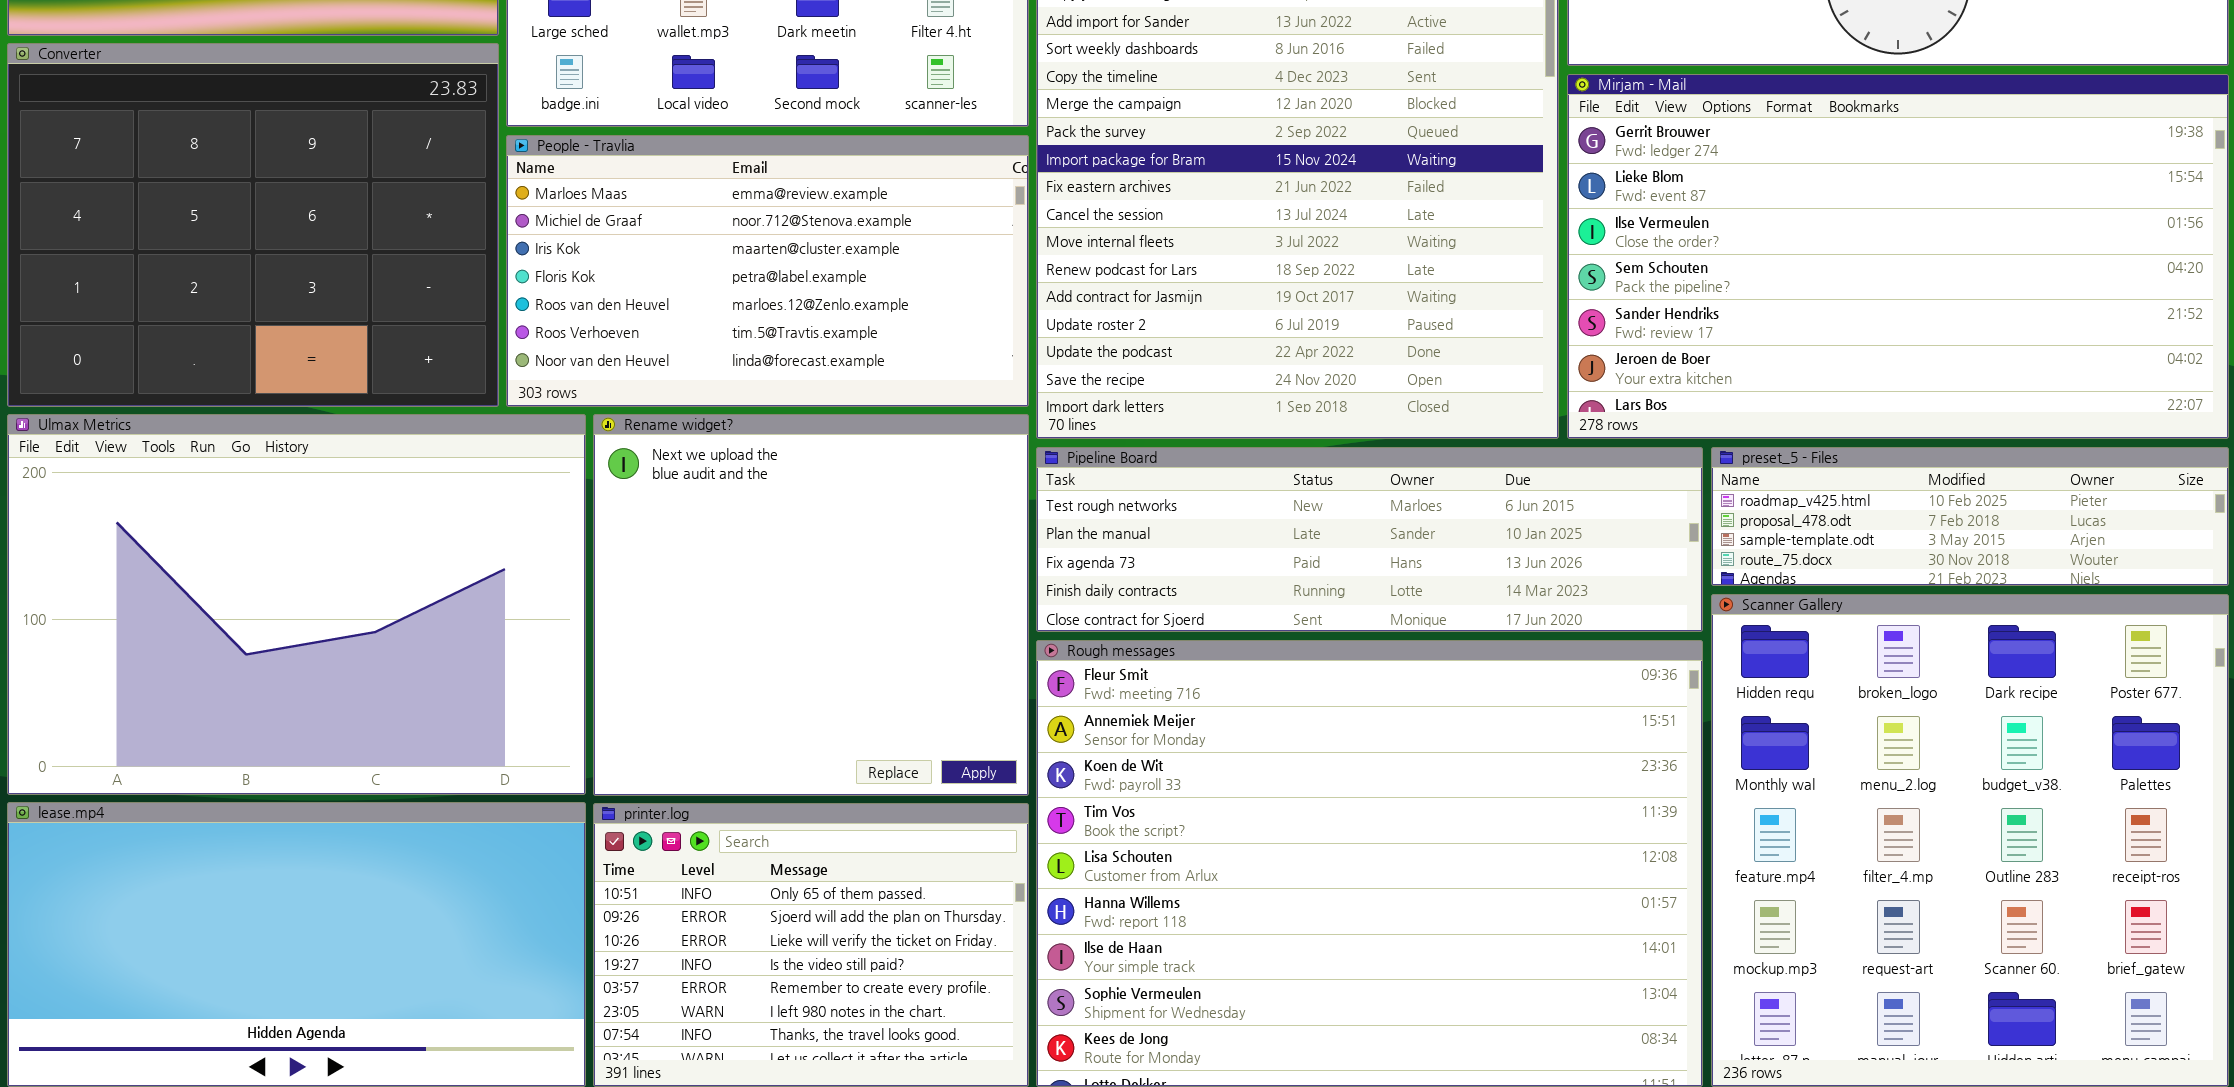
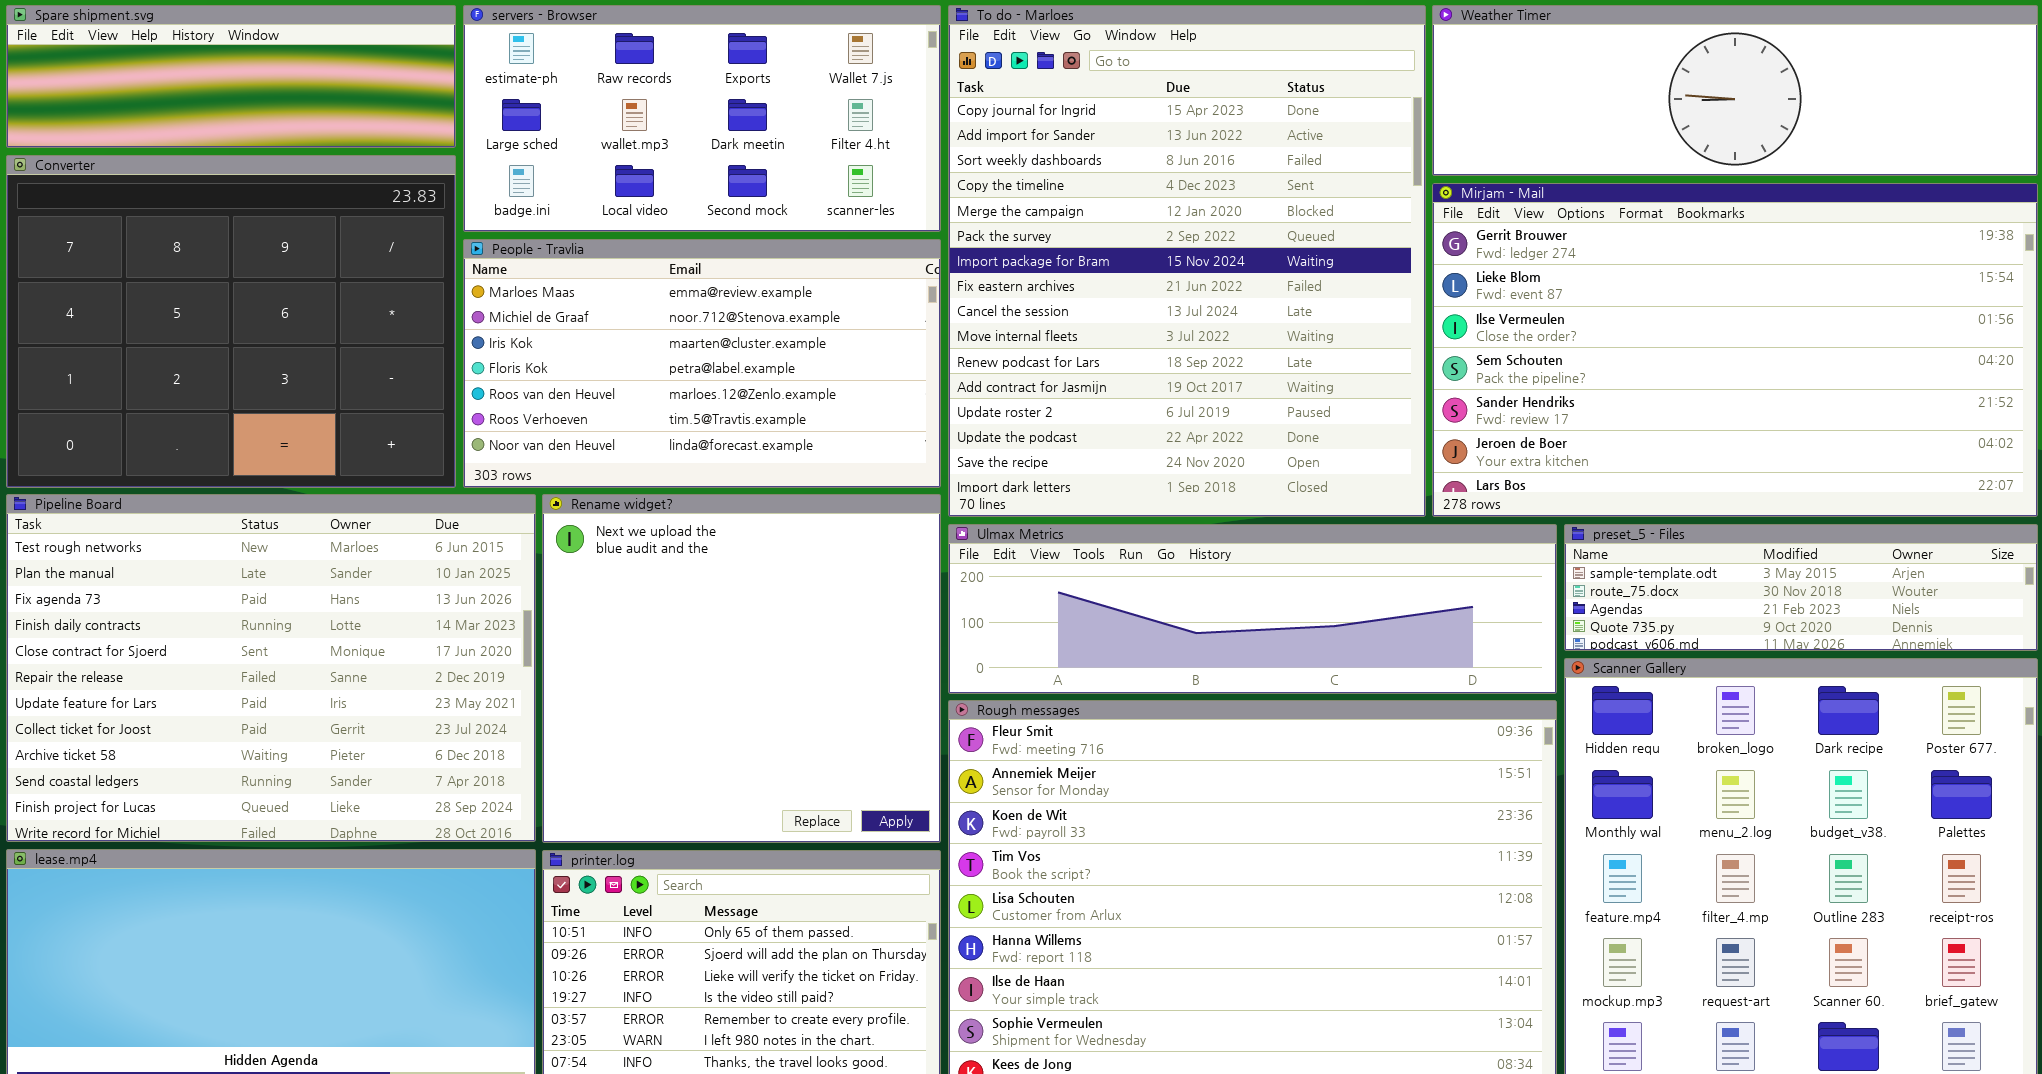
Ulmax Metrics: [7,414,586,795] -> [948,524,1557,694], moved, resized
Pipeline Board: [1036,447,1703,632] -> [6,494,536,842], moved, resized
preset_5 - Files: [1711,447,2229,586] -> [1564,524,2038,651], scrolled down 2 rows

